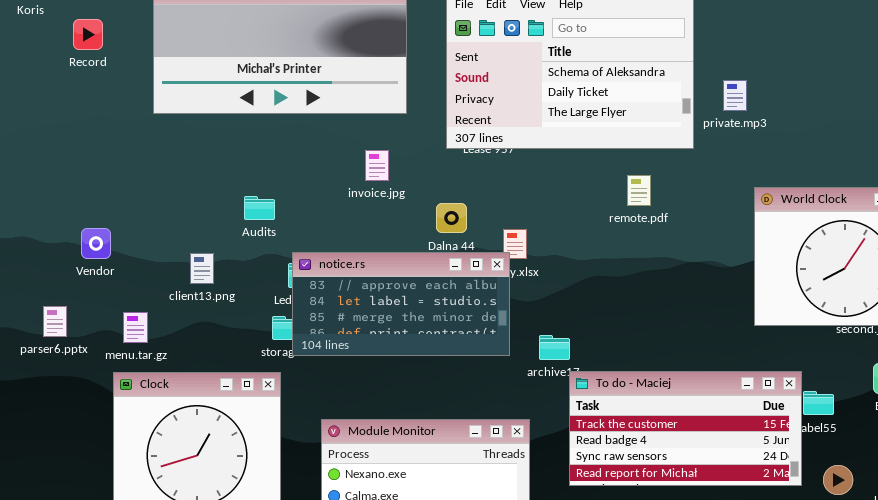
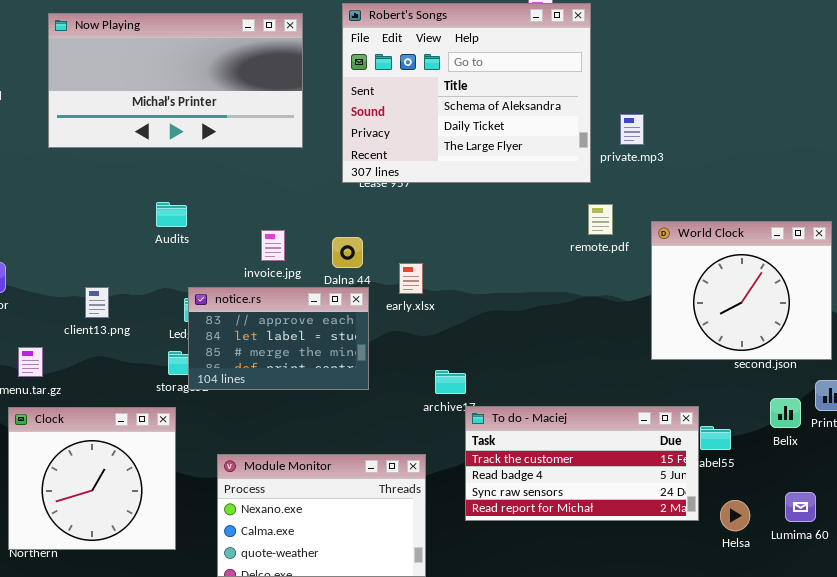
invoice.jpg: [365,150,389,181] -> [261,230,285,261], moved
remote.pdf: [627,175,651,206] -> [588,204,613,235], moved
Audits: [244,196,275,220] -> [156,202,187,227], moved
notice.rs: [292,252,510,356] -> [188,287,369,390], resized

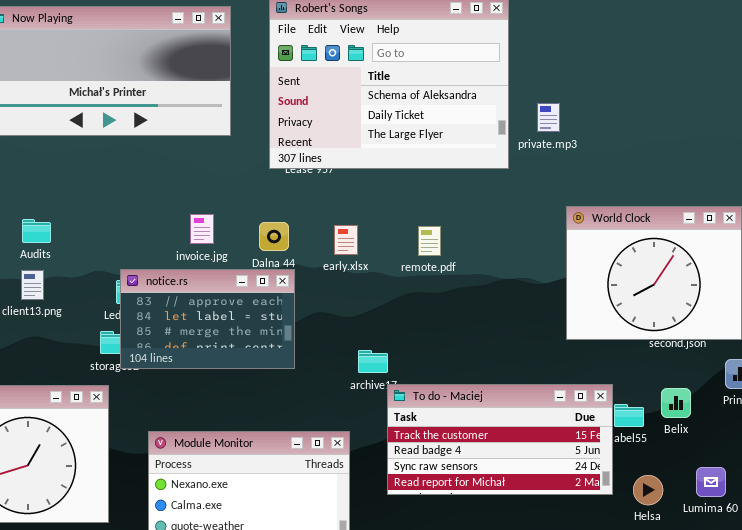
Audits: [156,202,187,227] -> [22,219,51,243], moved
remote.pdf: [588,204,613,235] -> [418,226,441,256], moved
early.xlsx: [399,263,423,294] -> [334,225,358,255], moved
Belix: [770,398,801,428] -> [661,388,691,418], moved

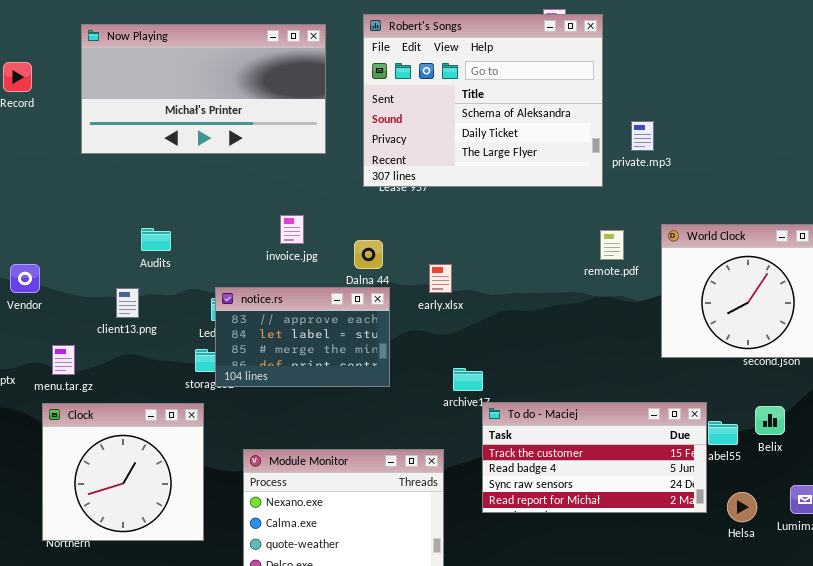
invoice.jpg: [190,214,214,244] -> [280,215,304,244], moved
Audits: [22,219,51,243] -> [141,228,171,251], moved
early.xlsx: [334,225,358,255] -> [429,264,452,293], moved
remote.pdf: [418,226,441,256] -> [600,230,624,260], moved

